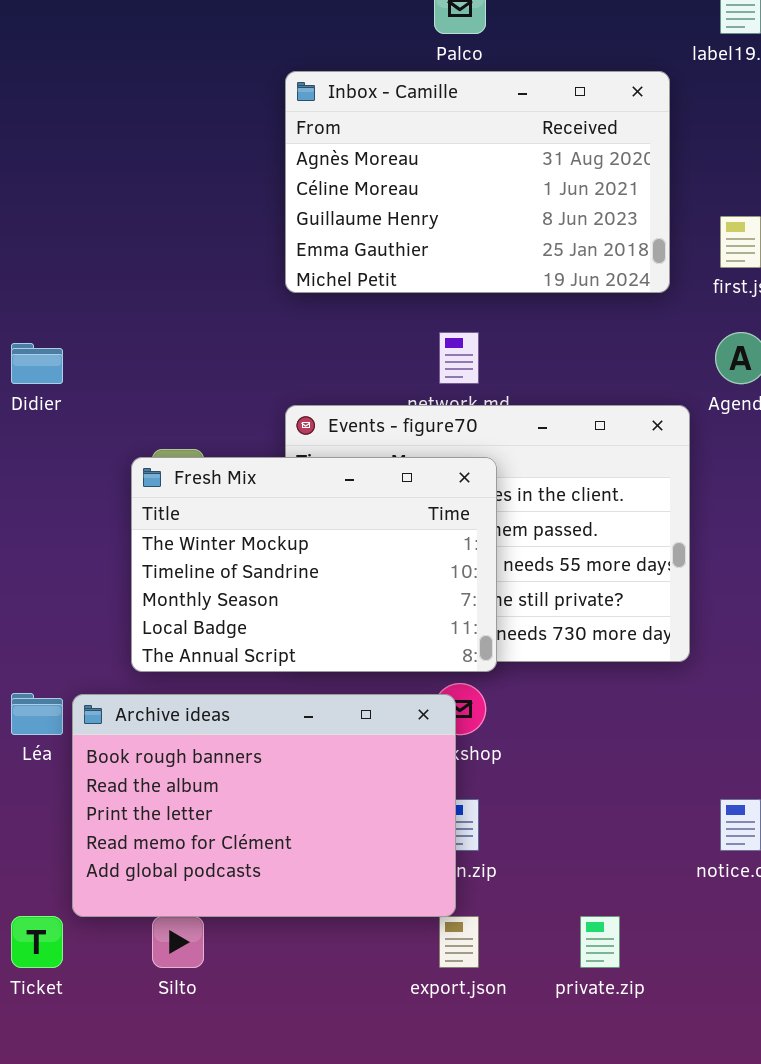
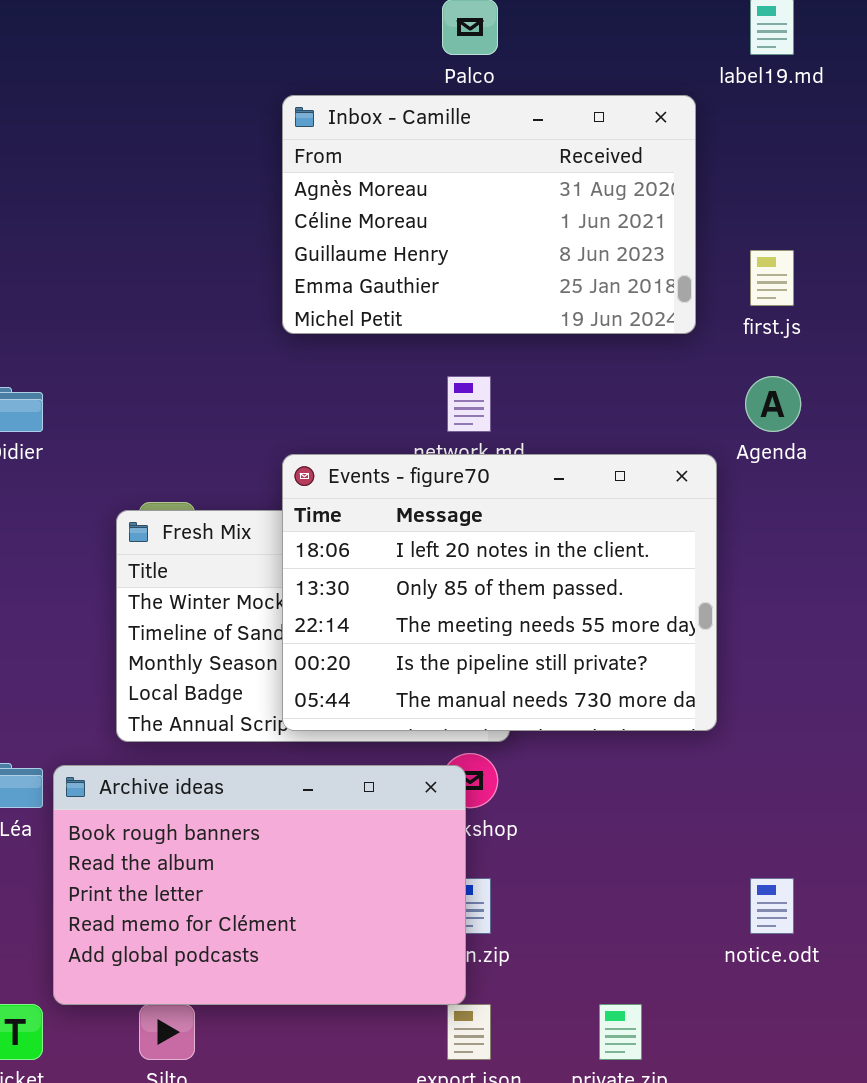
Events - figure70: [285,405,690,662] -> [282,454,717,731], raised

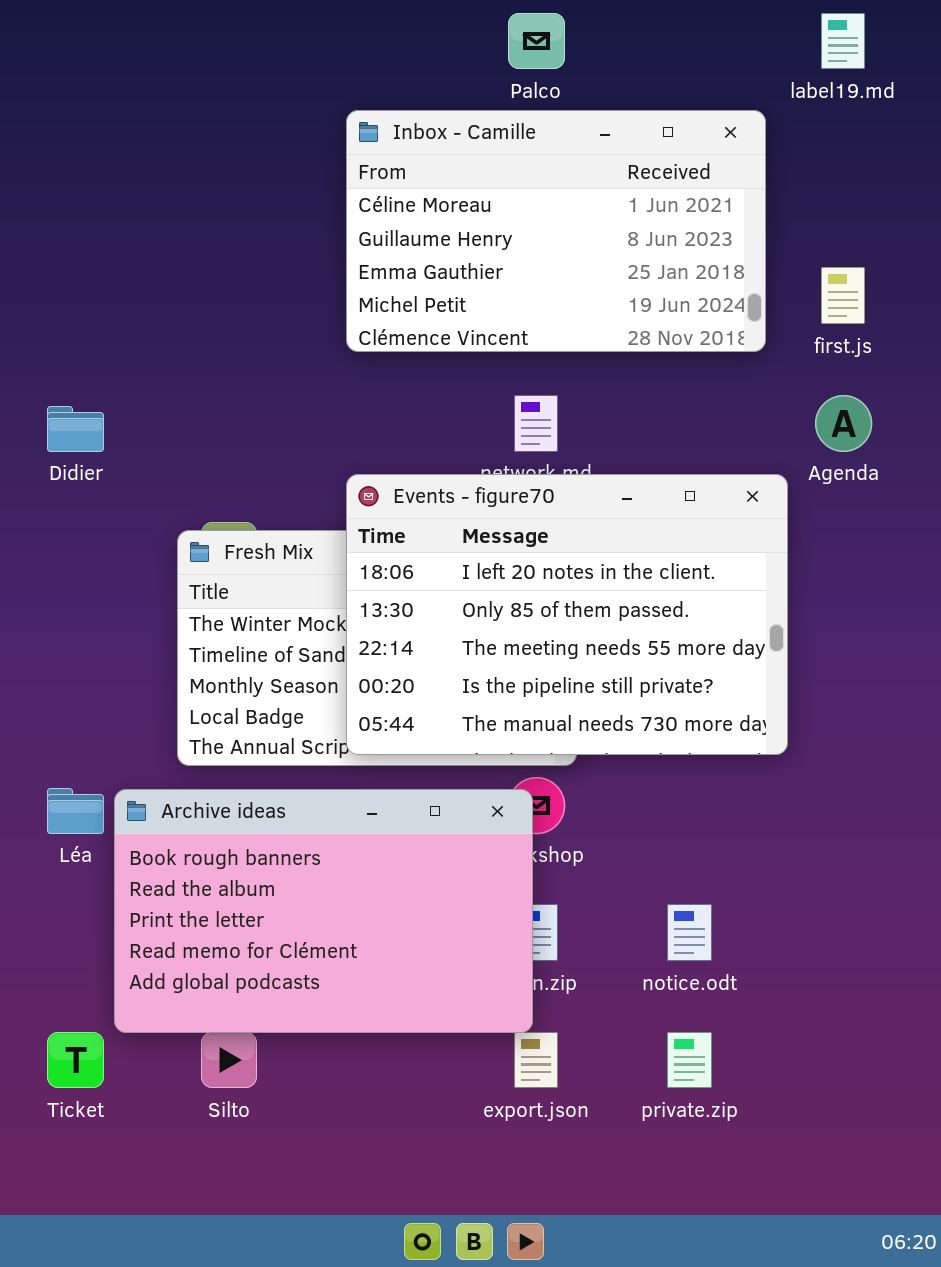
Inbox - Camille: [282,95,696,334] -> [346,110,766,352], scrolled down 1 row
notice.odt: [750,878,794,934] -> [667,904,712,961], moved

